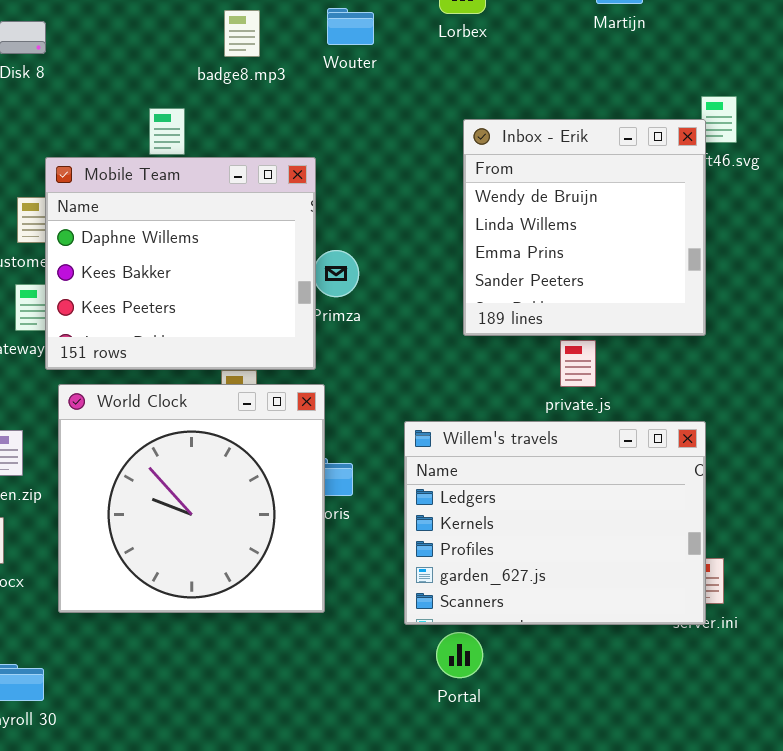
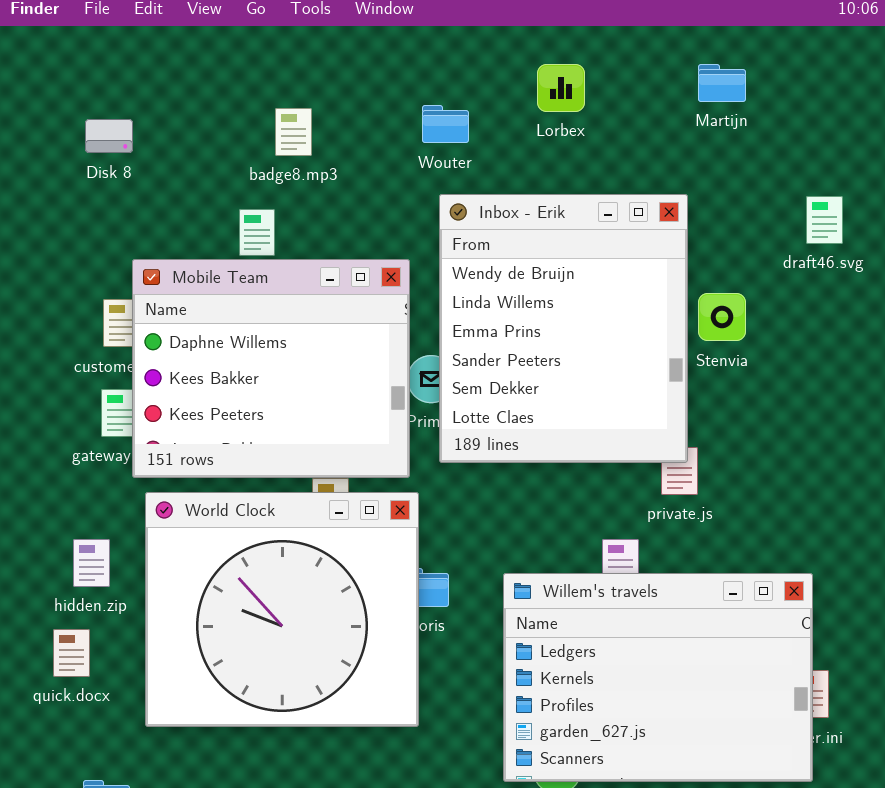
badge8.mp3: [224,10,260,57] -> [275,108,312,156], moved
Inbox - Erik: [463,119,706,336] -> [439,194,688,463], moved, resized
Willem's travels: [404,421,706,625] -> [503,573,813,782], moved

